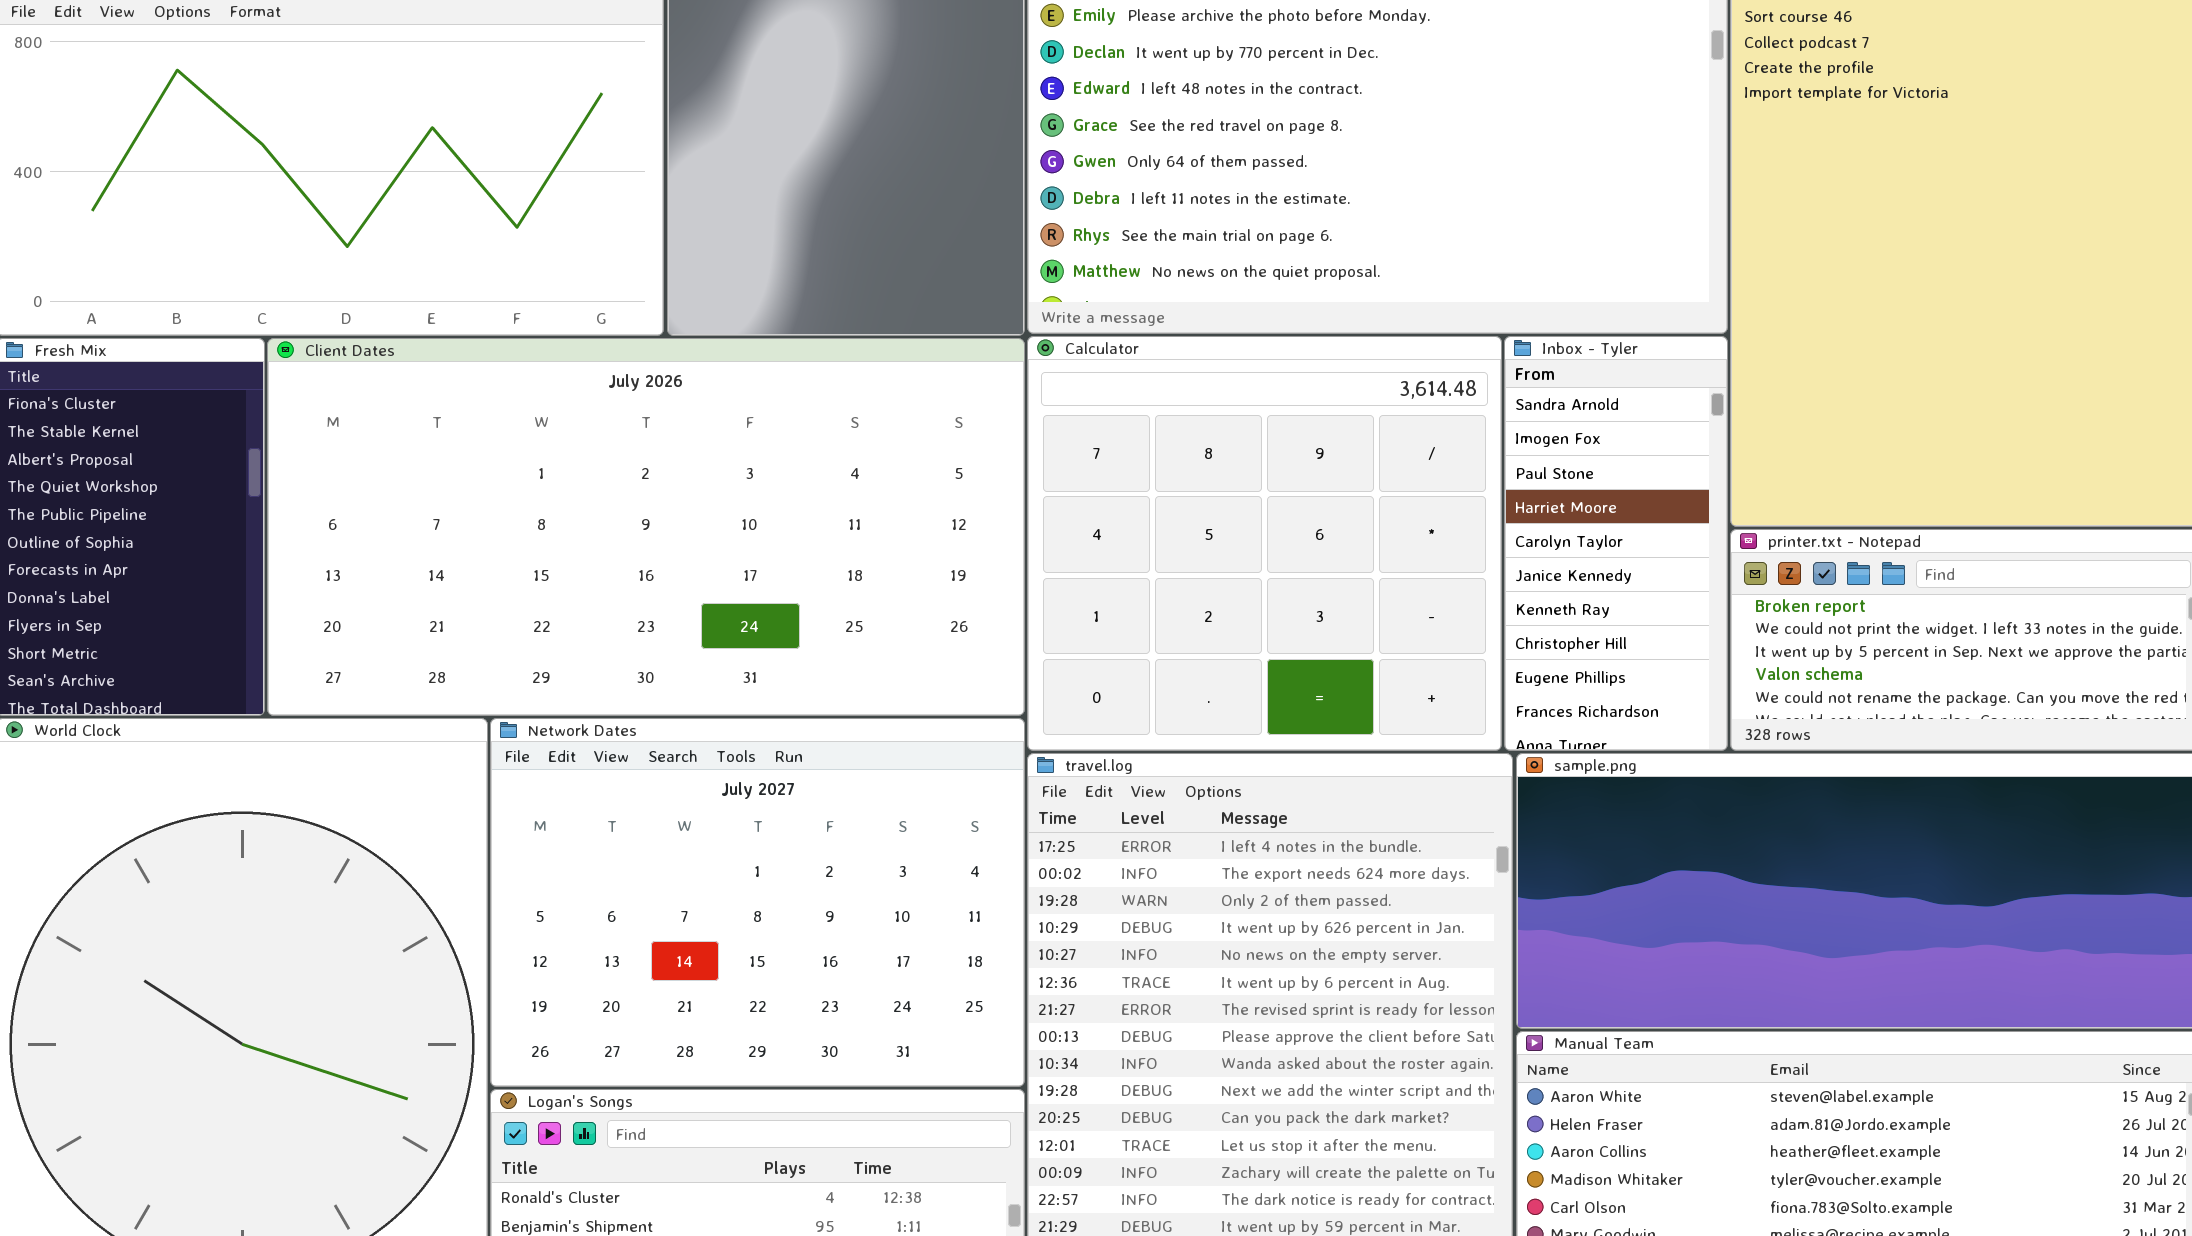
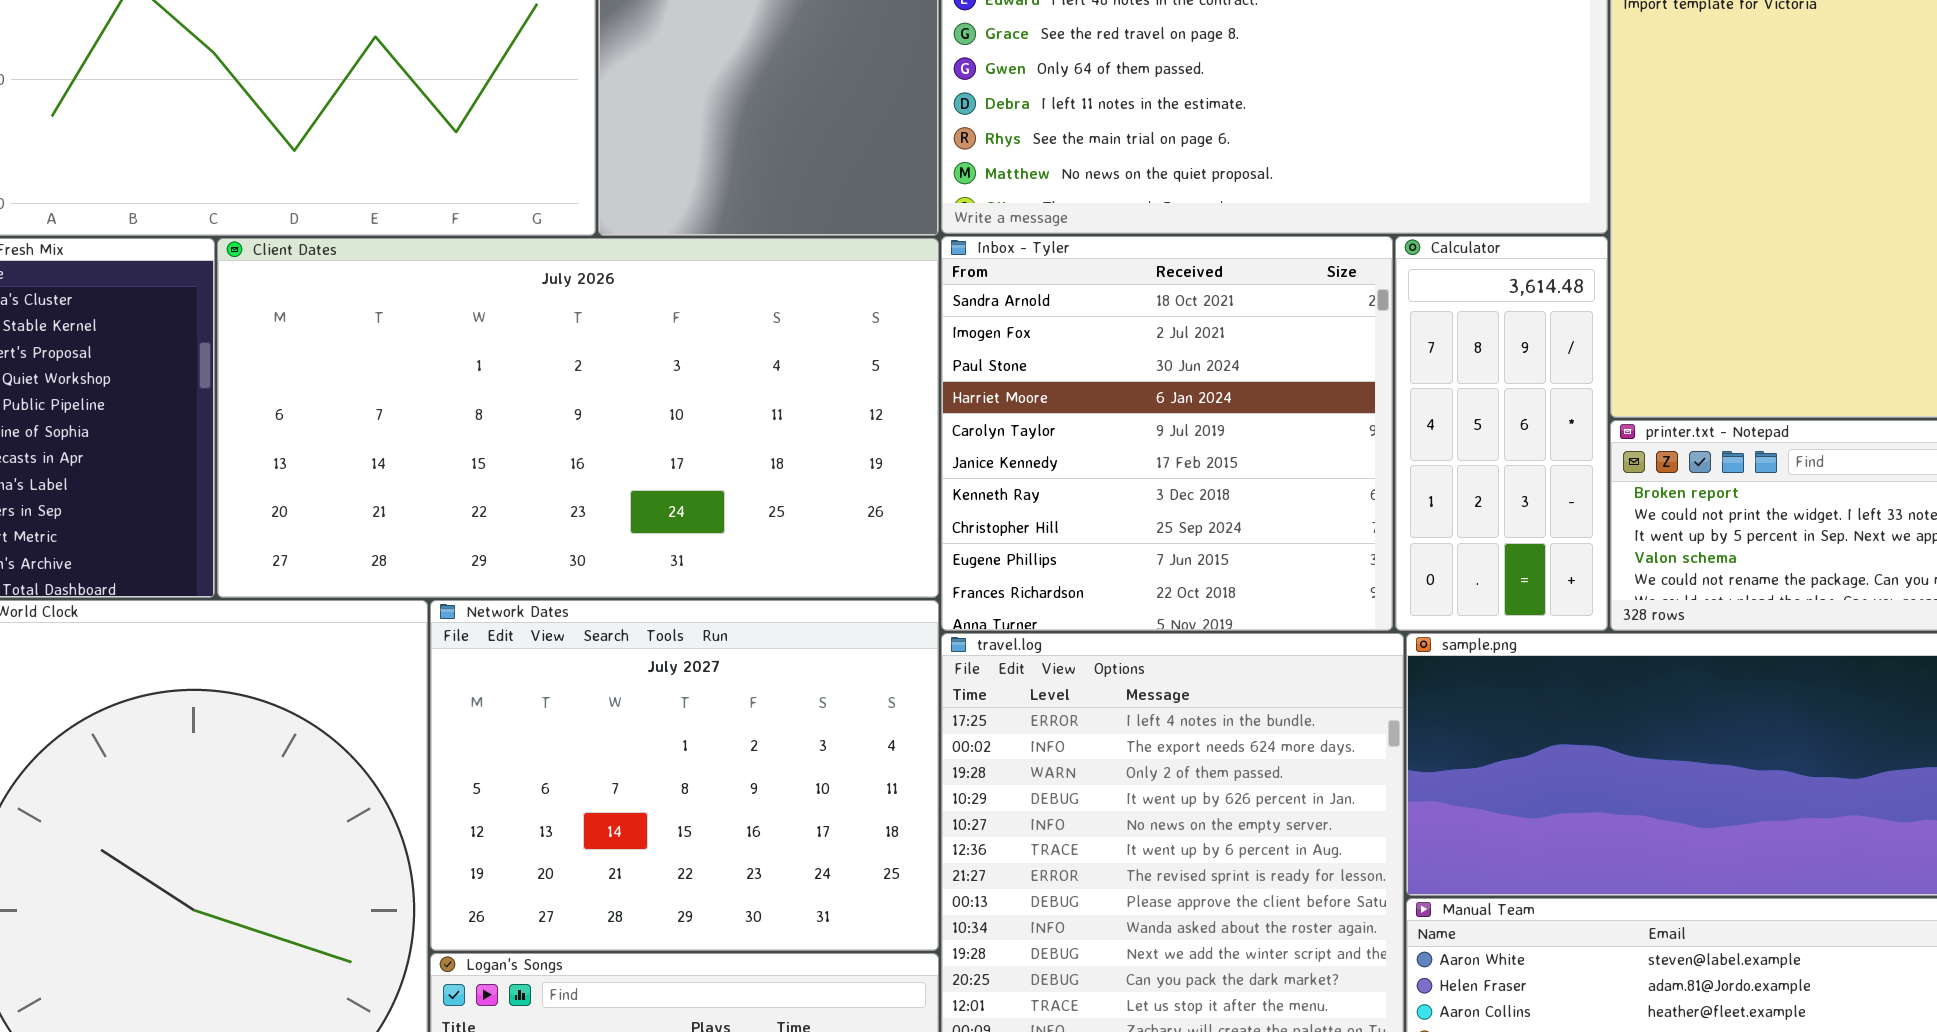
Calculator: [1027,336,1502,751] -> [1395,236,1608,631], moved, resized
Inbox - Tyler: [1504,336,1728,751] -> [941,236,1393,631], moved, resized

